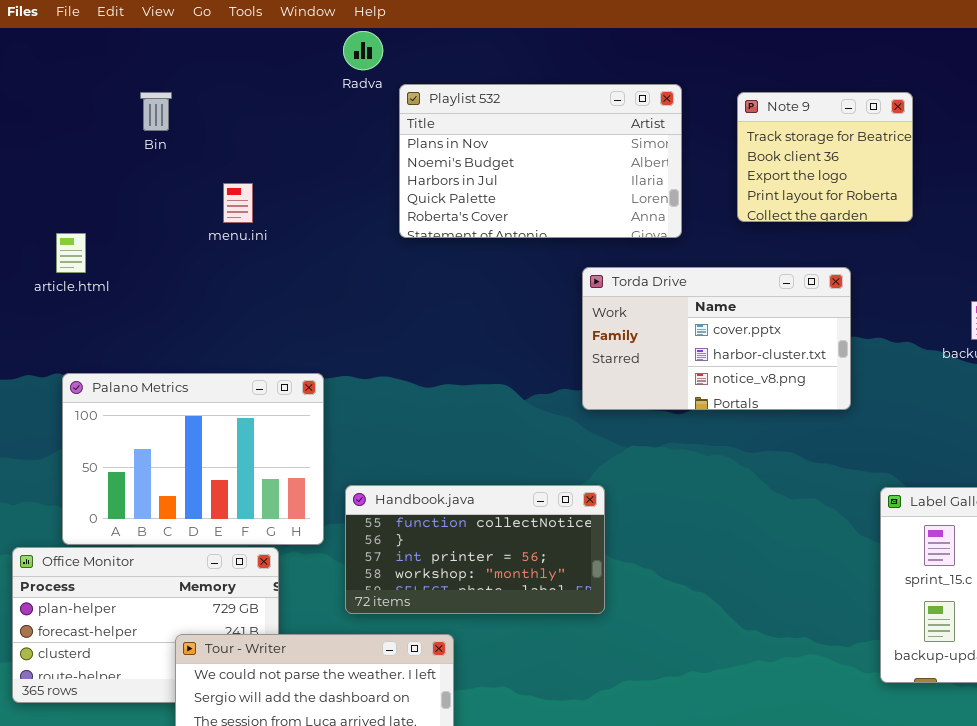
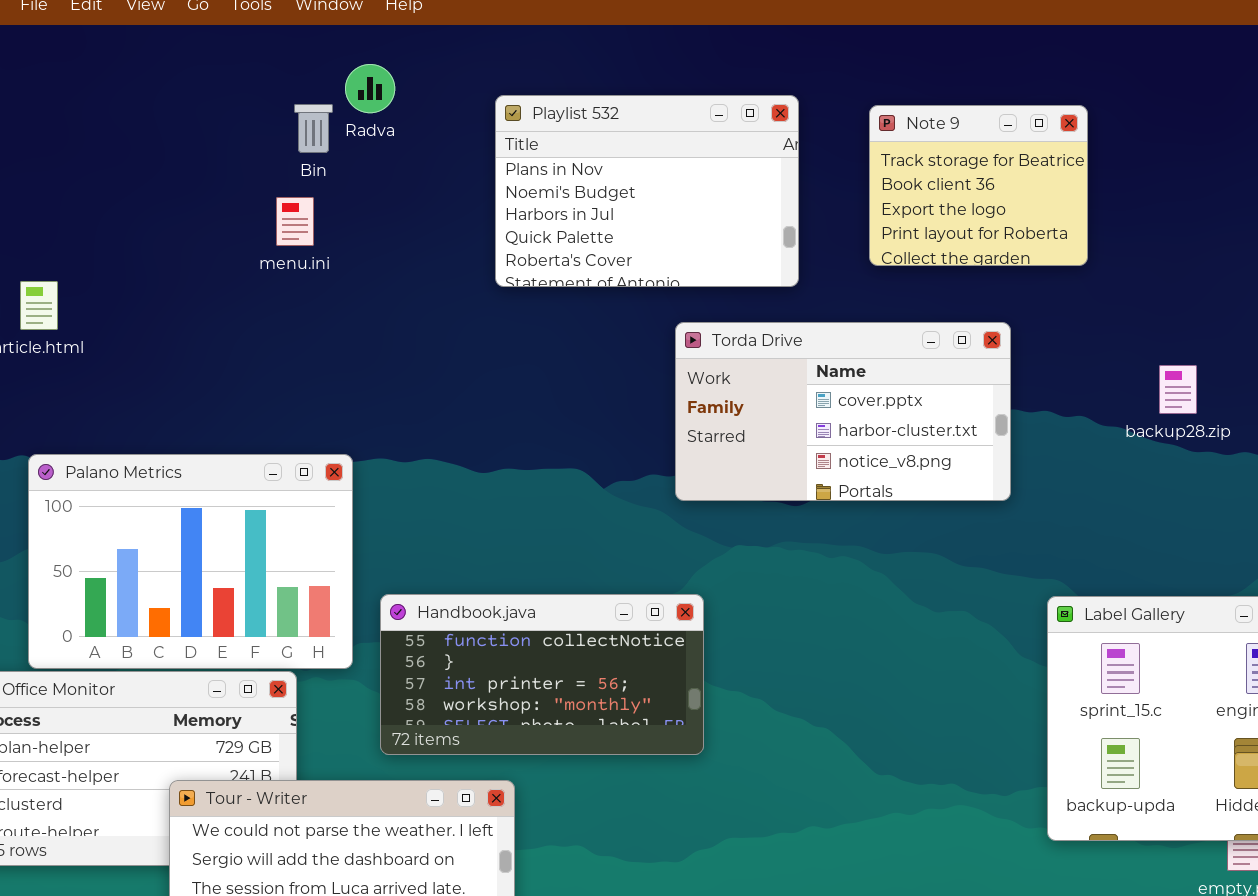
Radva: [343,31,383,70] -> [345,64,395,113], moved
Playlist 532: [399,84,682,238] -> [495,95,799,287], resized
Bin: [140,92,172,131] -> [294,104,333,153], moved
menu.ini: [223,183,253,223] -> [276,197,314,246], moved

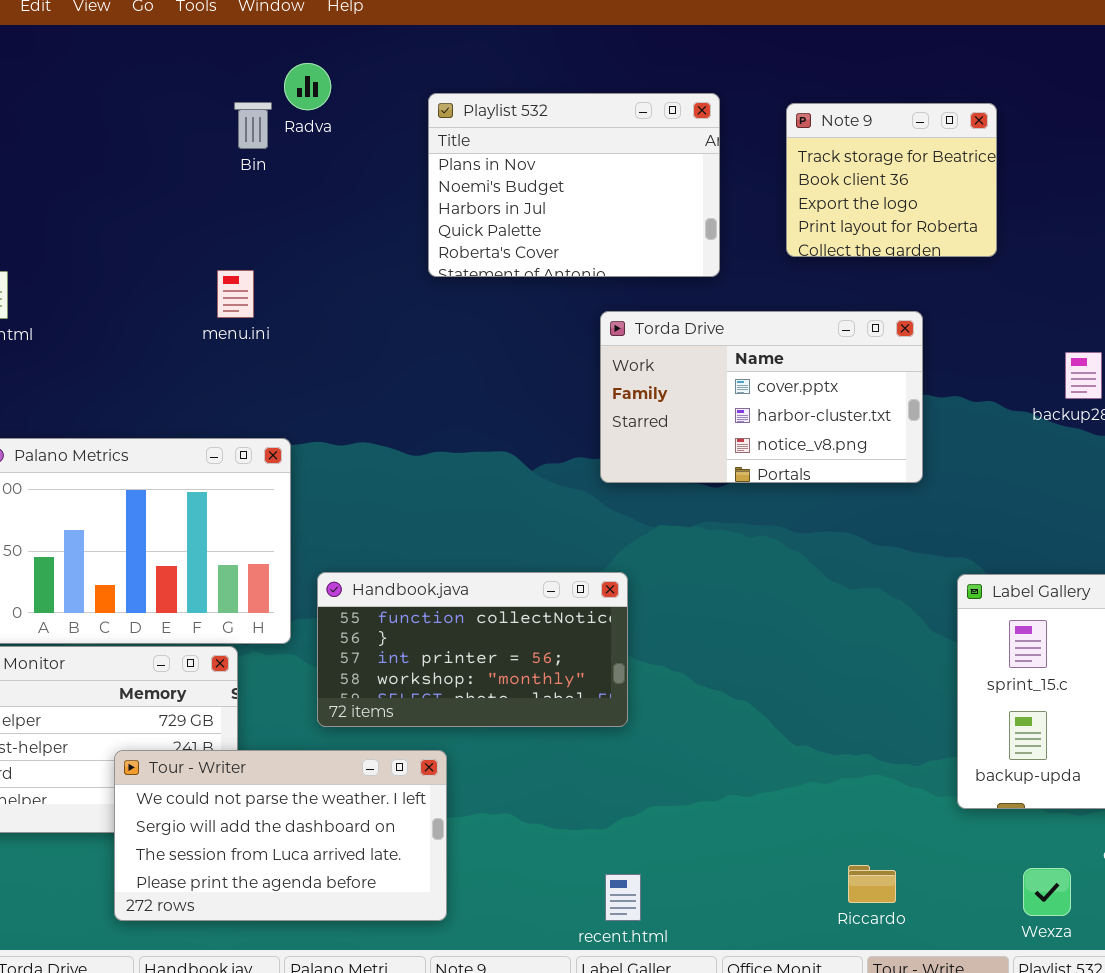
menu.ini: [276,197,314,246] -> [217,270,254,318], moved

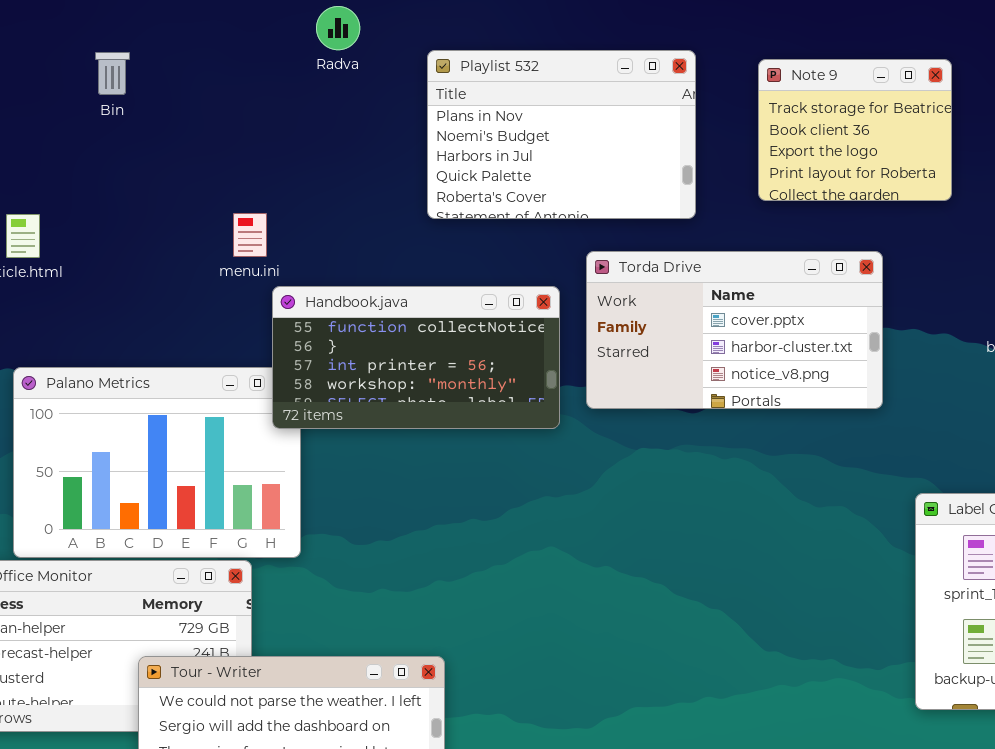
Radva: [284,63,331,110] -> [316,6,360,50], moved
Bin: [234,102,272,149] -> [95,52,130,95], moved
Handbook.java: [317,572,628,727] -> [272,286,560,429], moved

